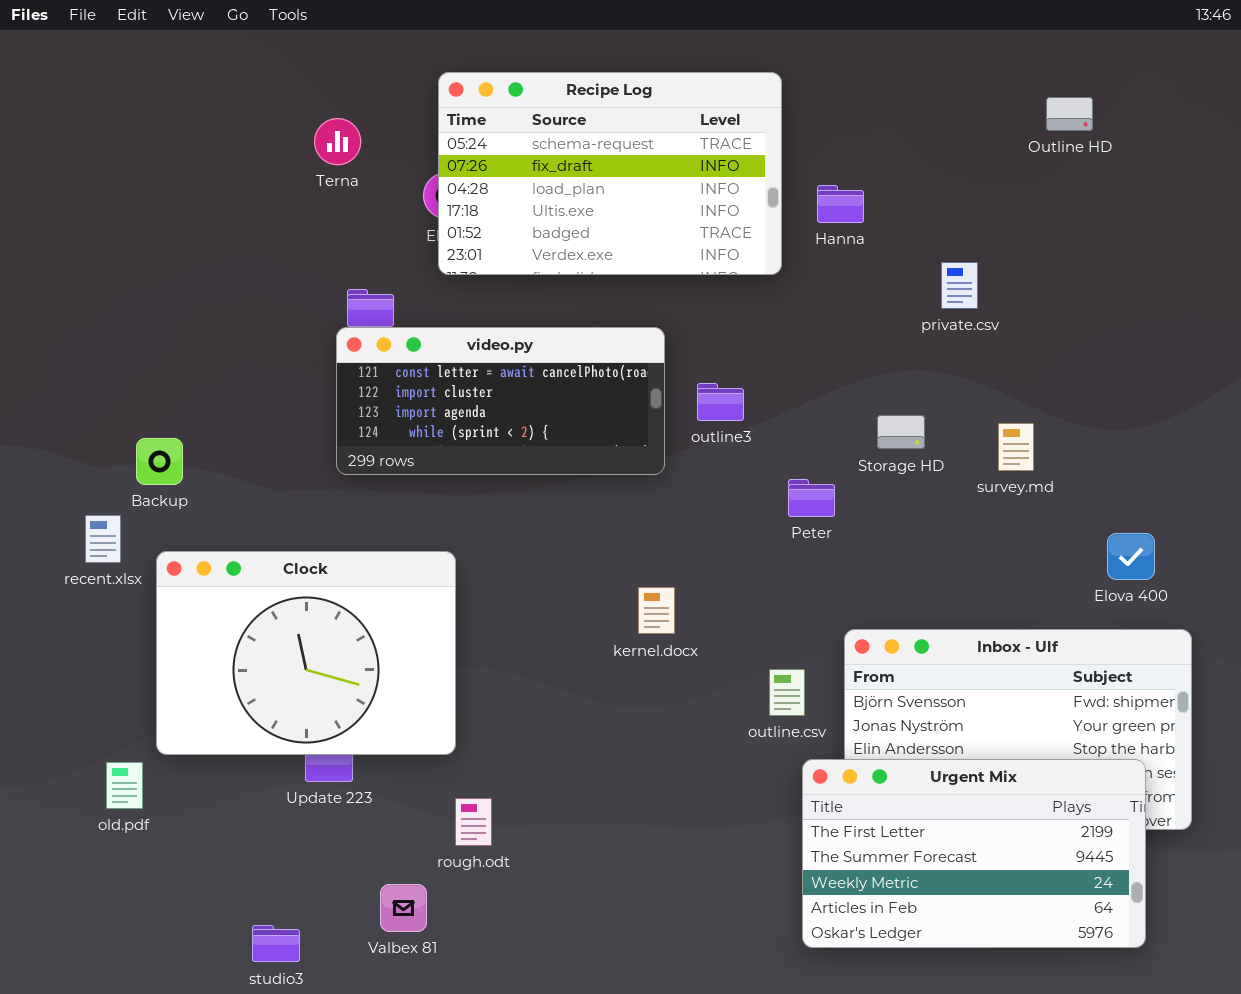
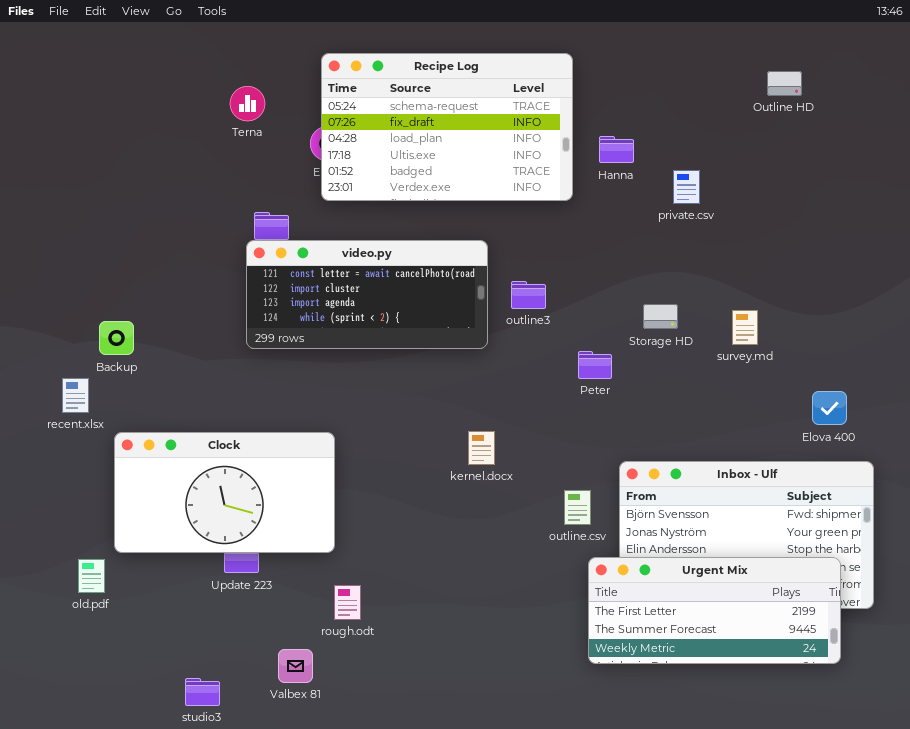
private.csv: [941,262,978,309] -> [673,170,700,204], moved
Clock: [156,551,456,755] -> [114,432,335,553], resized
Urgent Mix: [802,759,1146,948] -> [588,557,841,664], resized

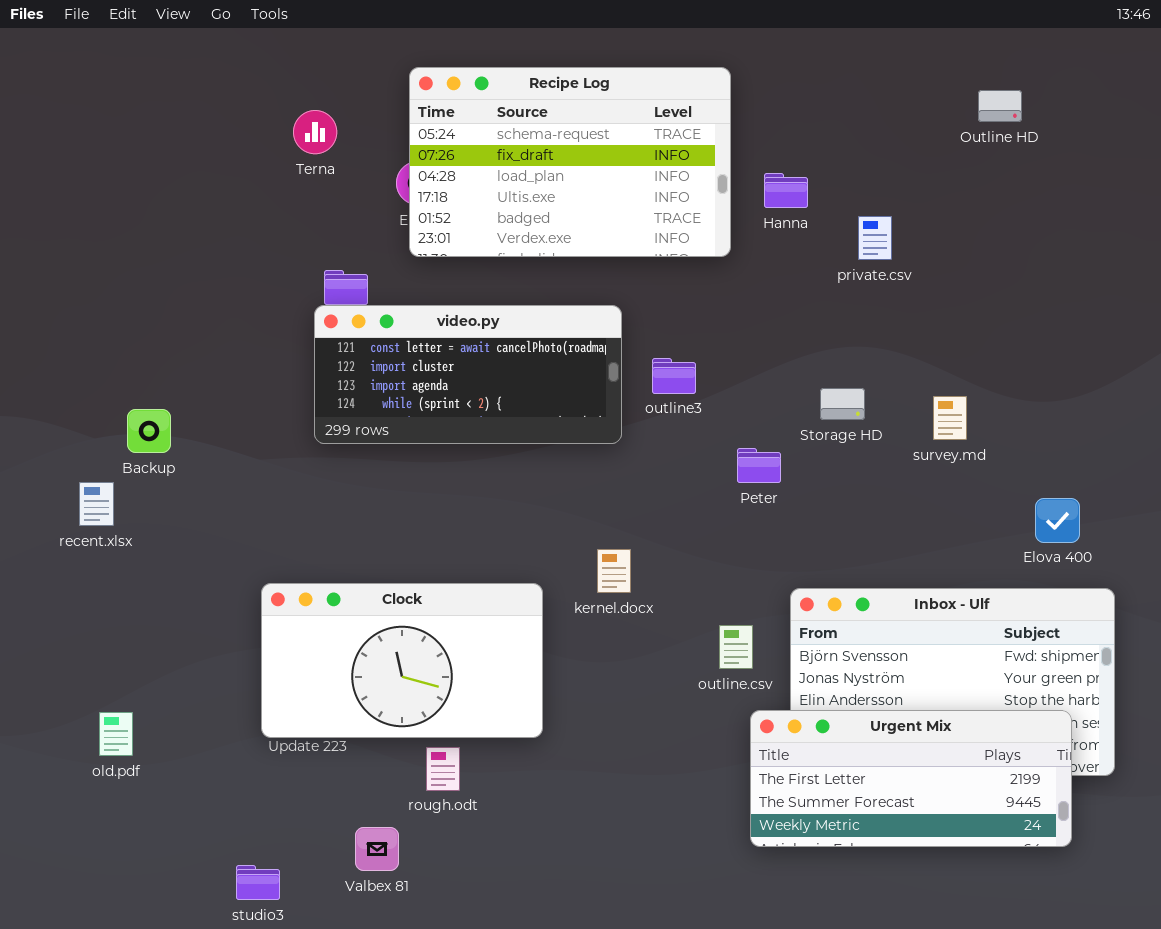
Clock: [114,432,335,553] -> [261,583,543,738], moved

